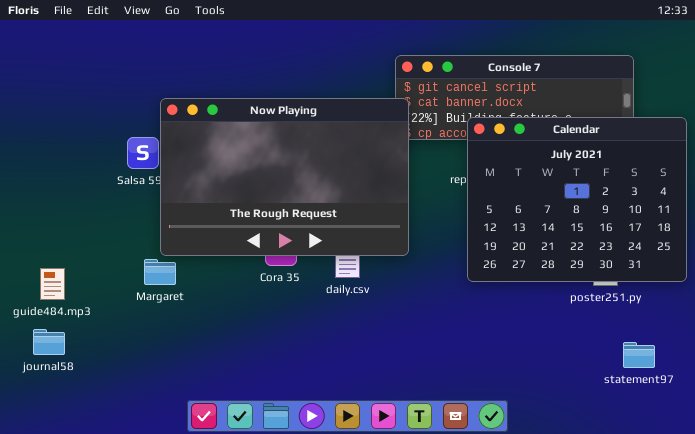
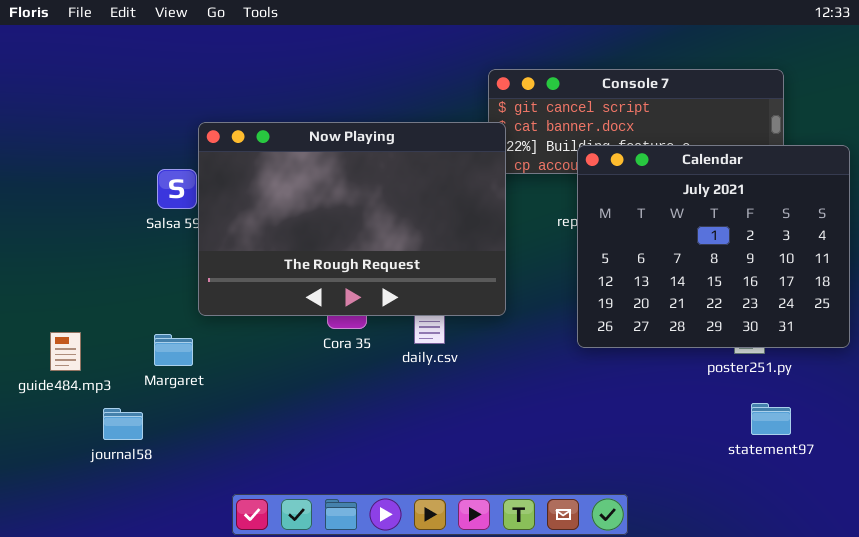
Margaret: [144,259,176,285] -> [154,334,193,366], moved
journal58: [33,329,65,355] -> [103,408,143,440], moved
statement97: [623,342,655,368] -> [751,403,791,435], moved

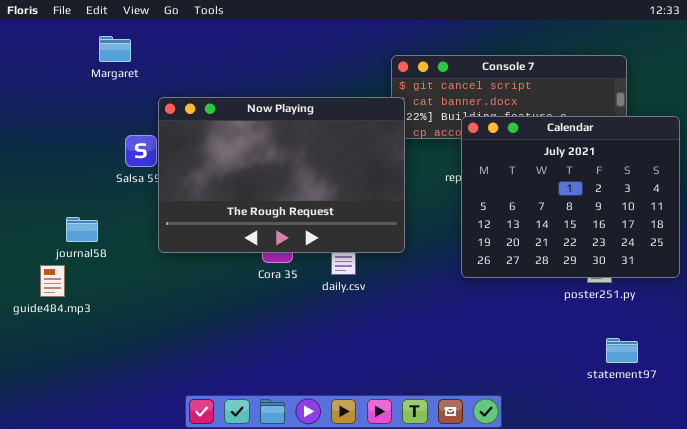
Margaret: [154,334,193,366] -> [99,36,131,62], moved
statement97: [751,403,791,435] -> [606,338,638,363], moved
journal58: [103,408,143,440] -> [66,217,98,242], moved

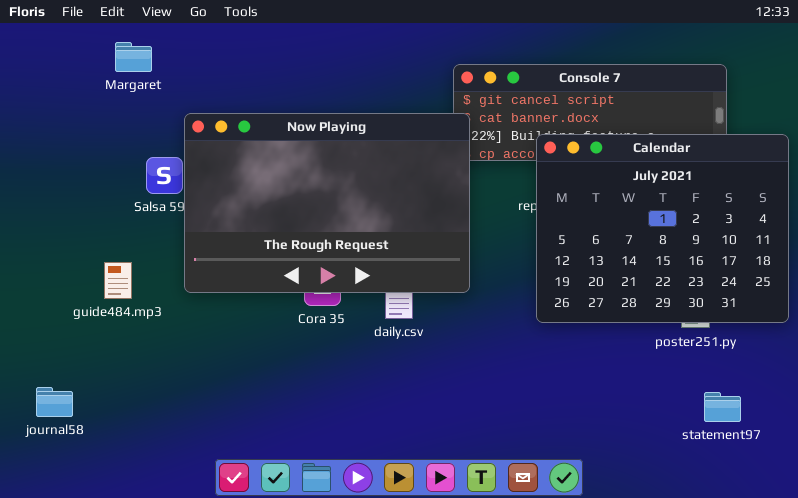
journal58: [66,217,98,242] -> [36,387,73,417], moved
guide484.mp3: [40,265,65,297] -> [104,262,132,299], moved

